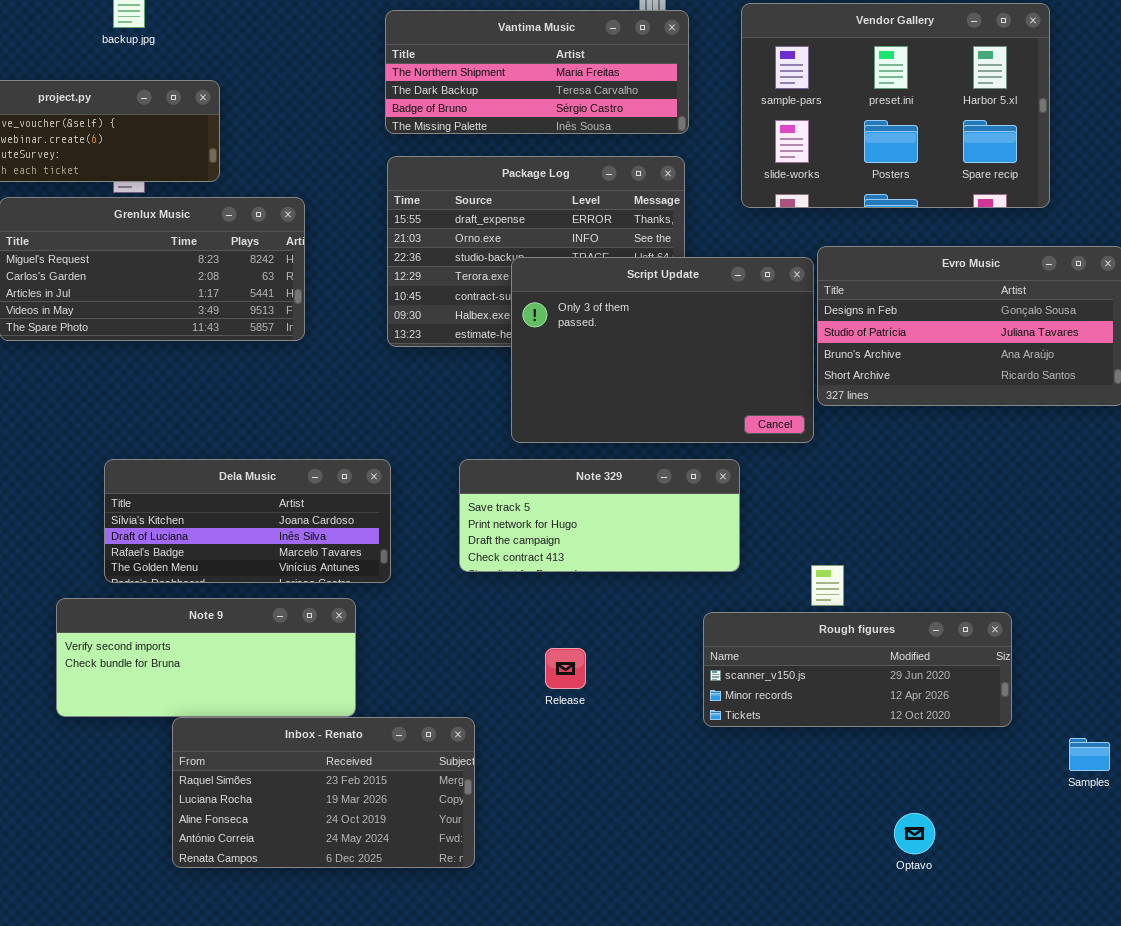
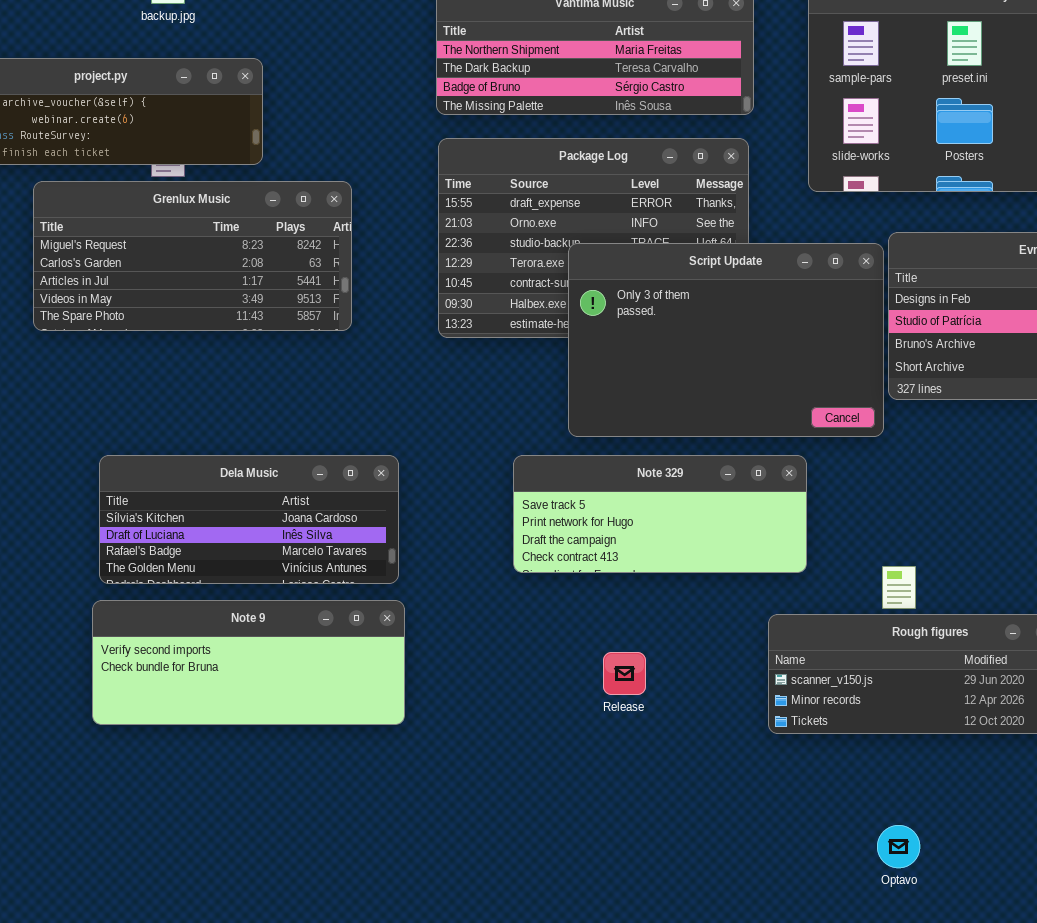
Dela Music: [104,459,391,583] -> [99,455,399,584], moved
Inbox - Renato: [172,717,475,868] -> none, closed
Optavo: [894,813,935,854] -> [877,825,920,868], moved

